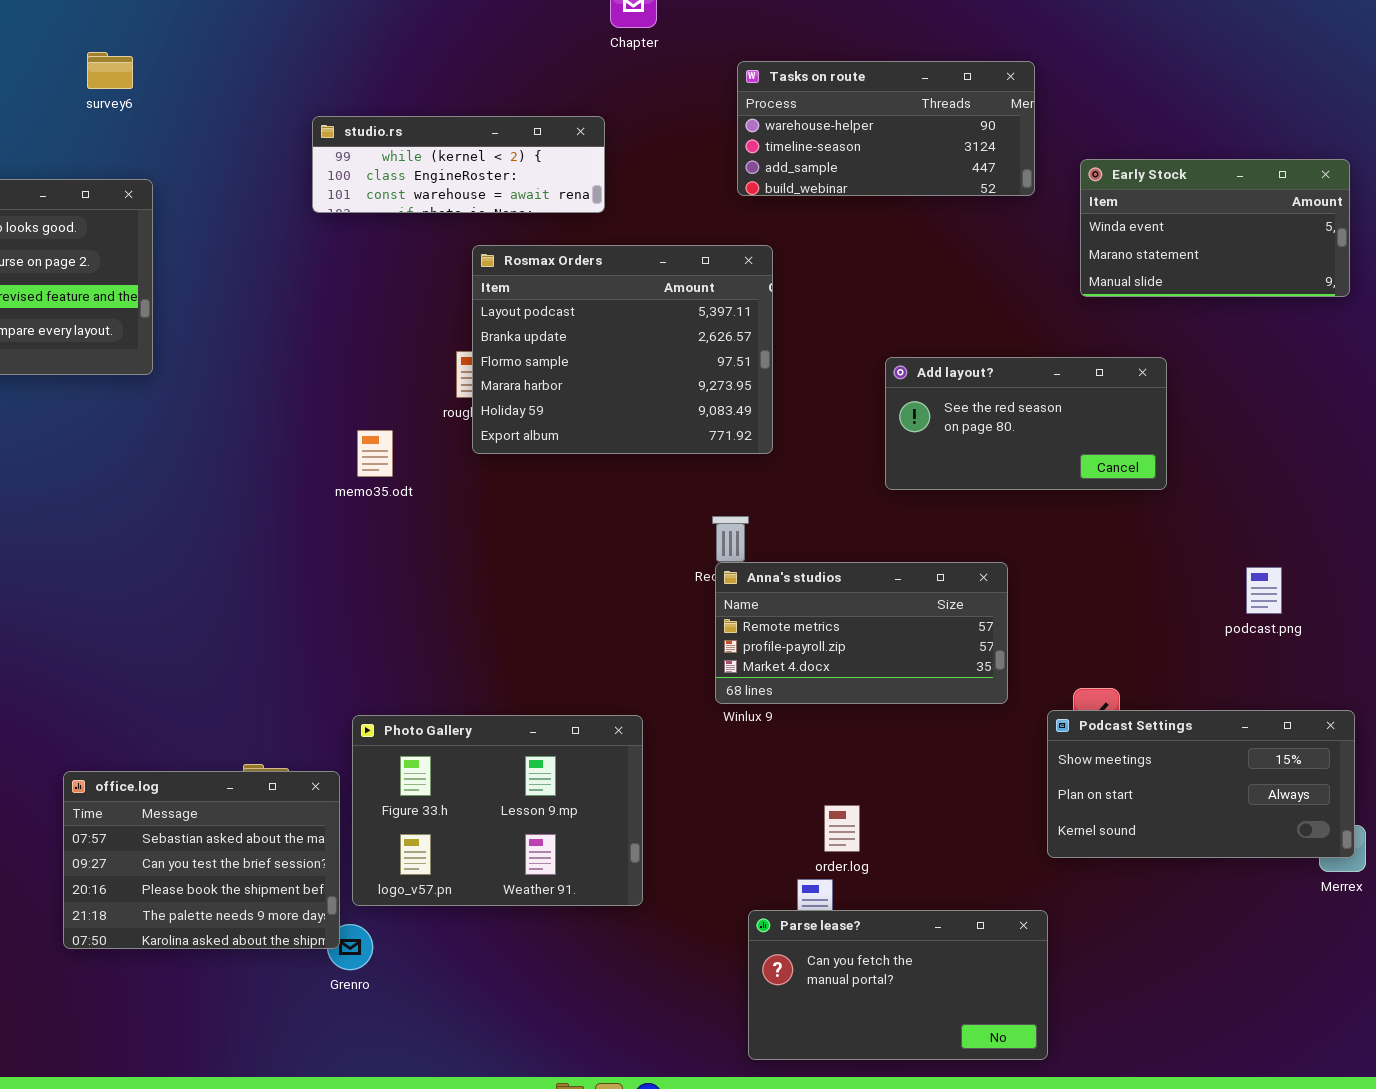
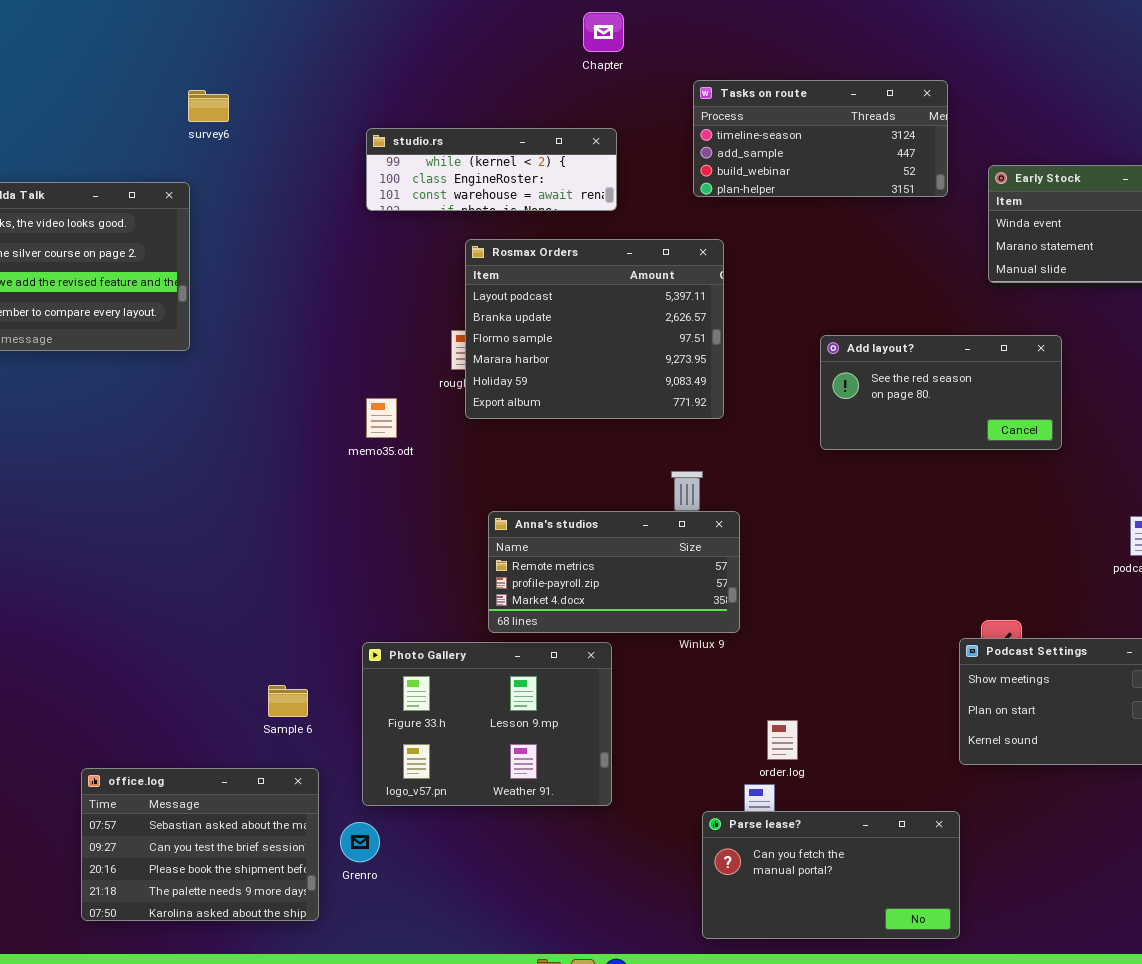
survey6: [87,52,133,89] -> [188,90,229,122], moved
Tasks on route: [737,61,1035,196] -> [693,80,948,197], scrolled down 1 row
studio.rs: [312,116,605,213] -> [366,128,617,211], moved
Anna's studios: [715,562,1008,704] -> [488,511,740,633], moved
office.log: [63,771,340,949] -> [81,768,319,921], moved

